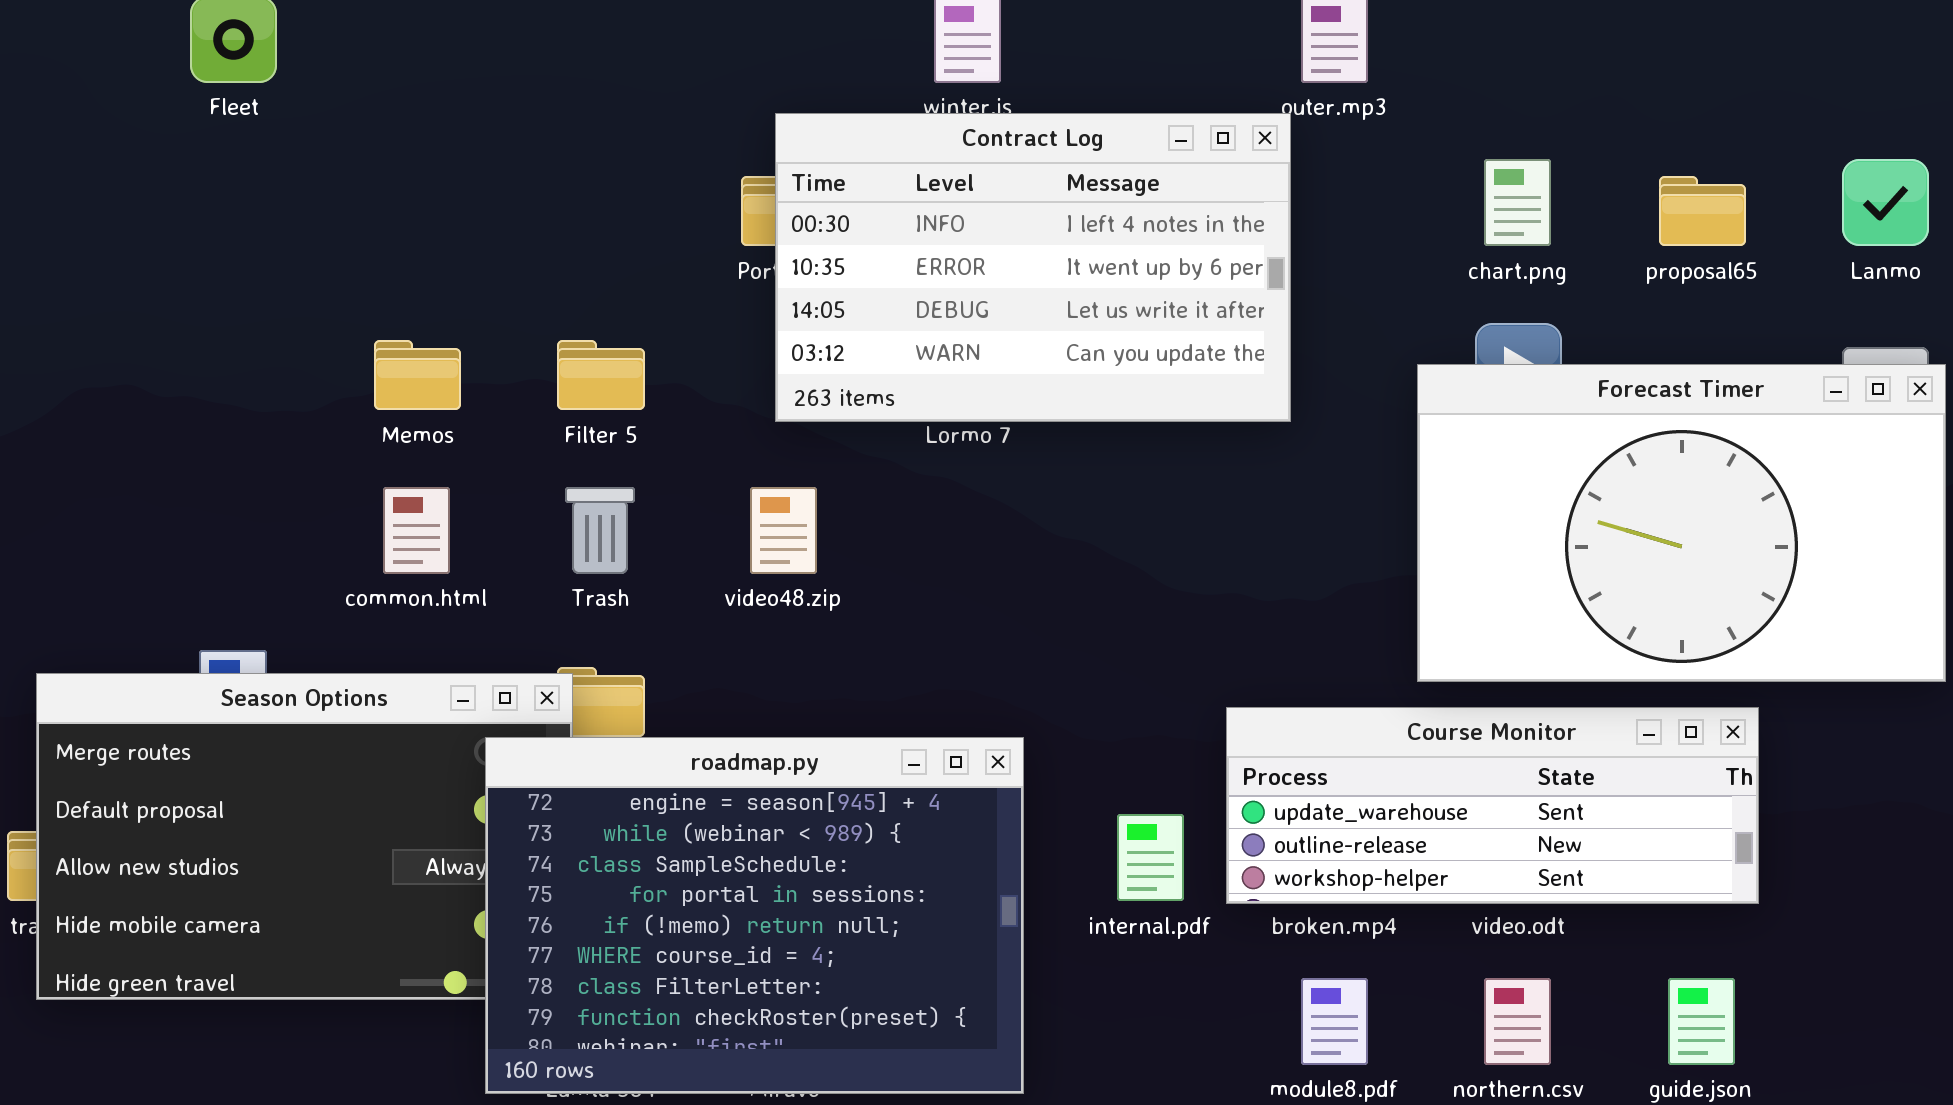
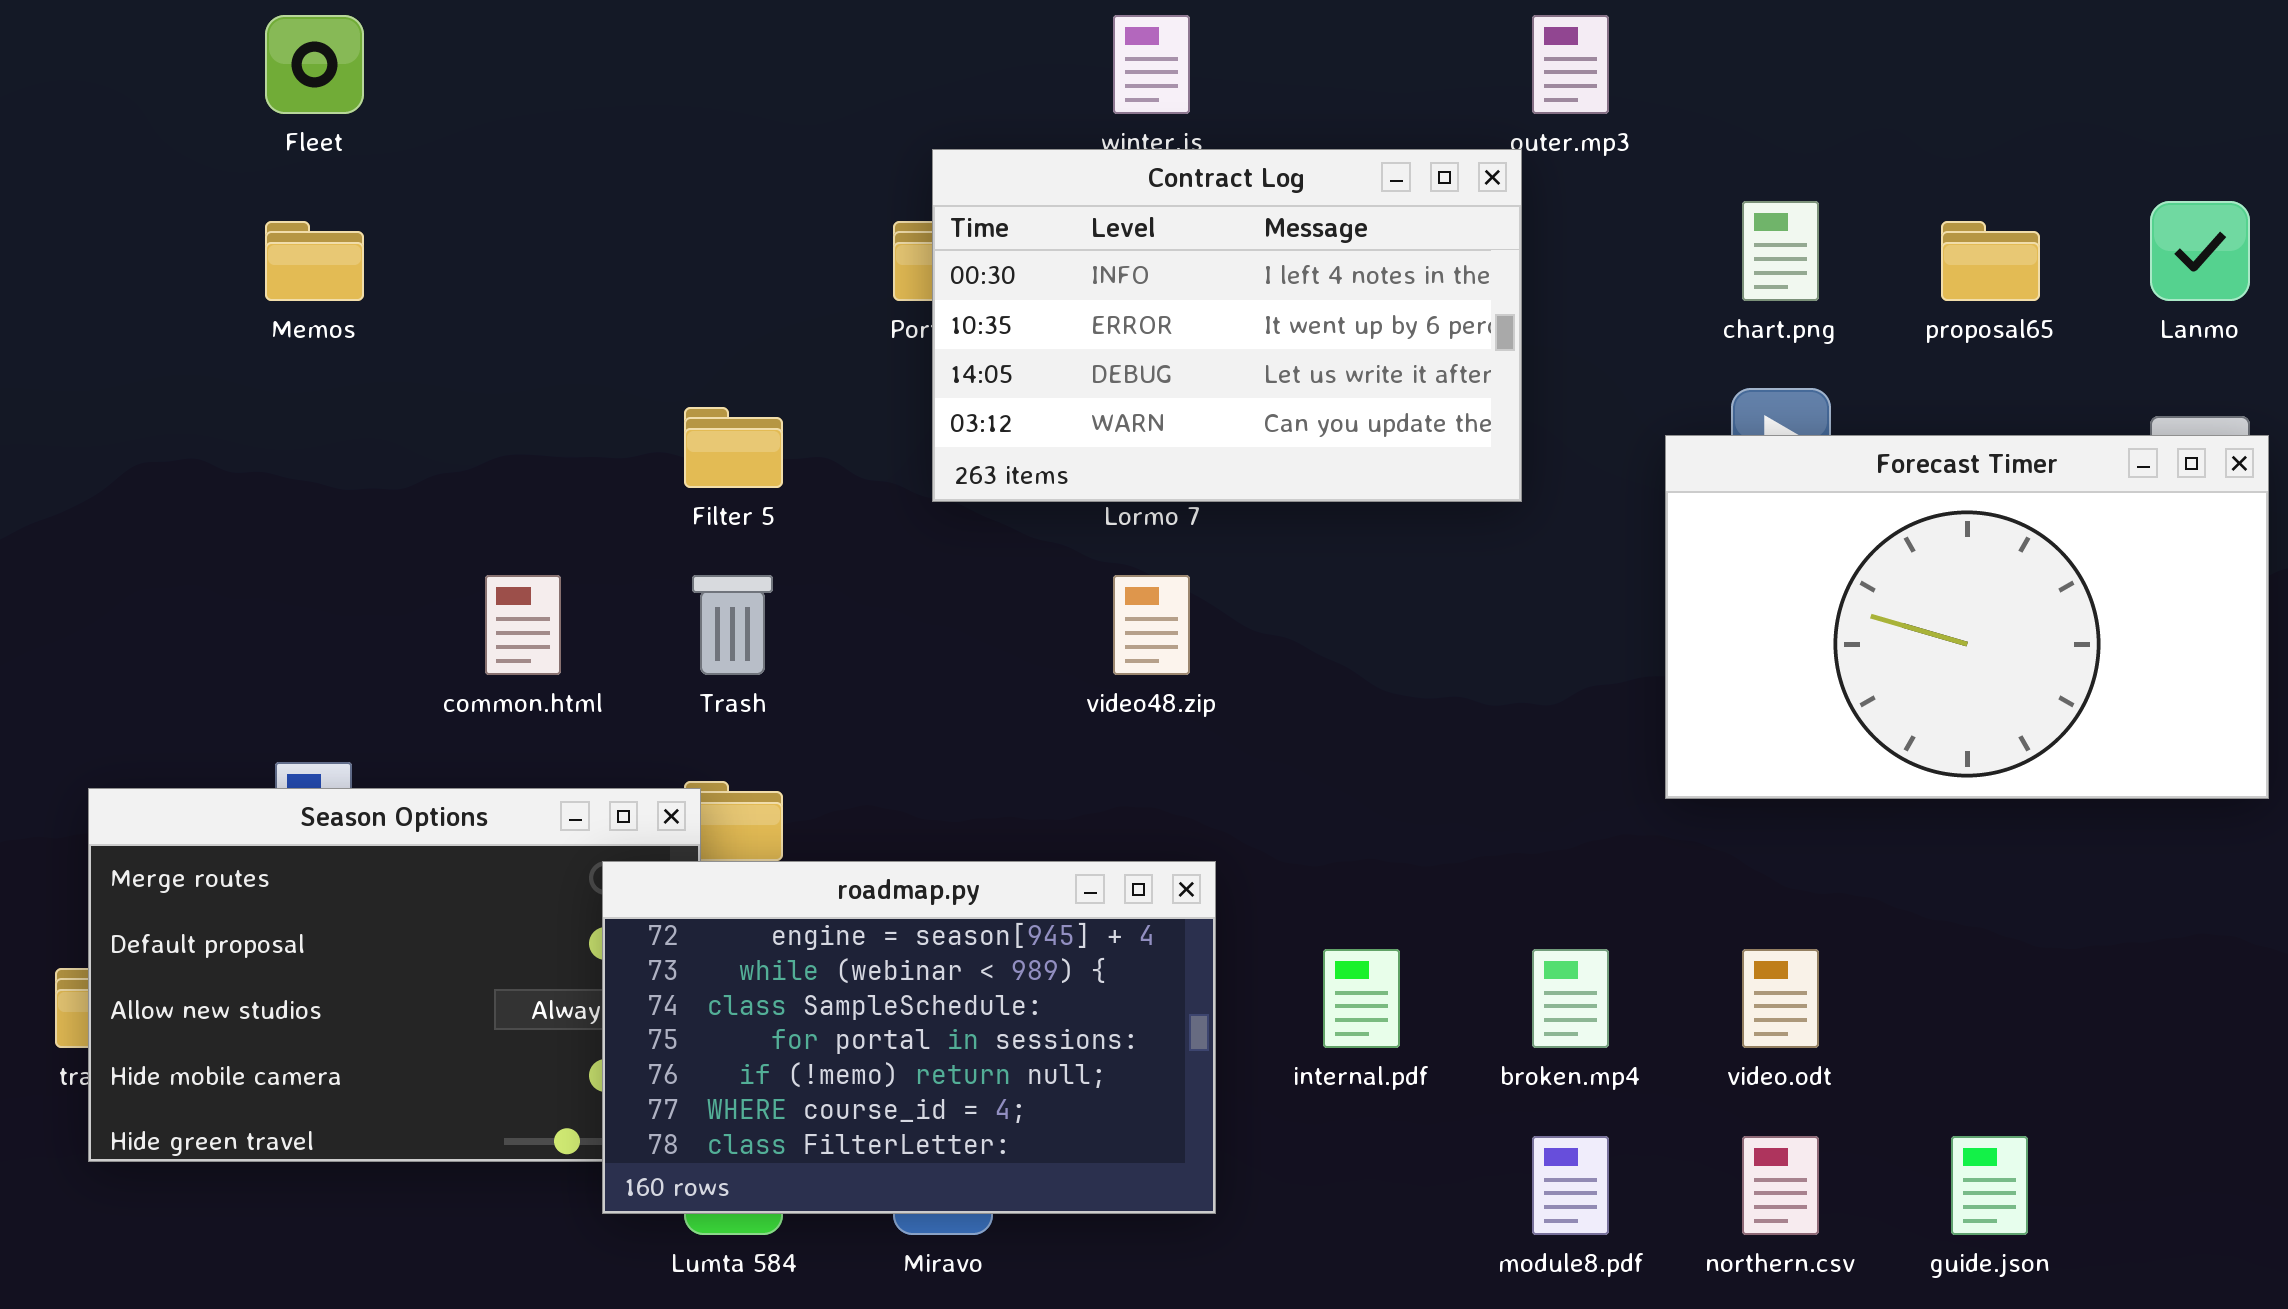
Memos: [374,340,461,410] -> [265,221,364,301], moved
video48.zip: [750,487,817,574] -> [1113,575,1190,675], moved
Course Monitor: [1226,707,1759,904] -> none, closed
roadmap.py: [485,737,1024,1094] -> [602,861,1216,1214], resized

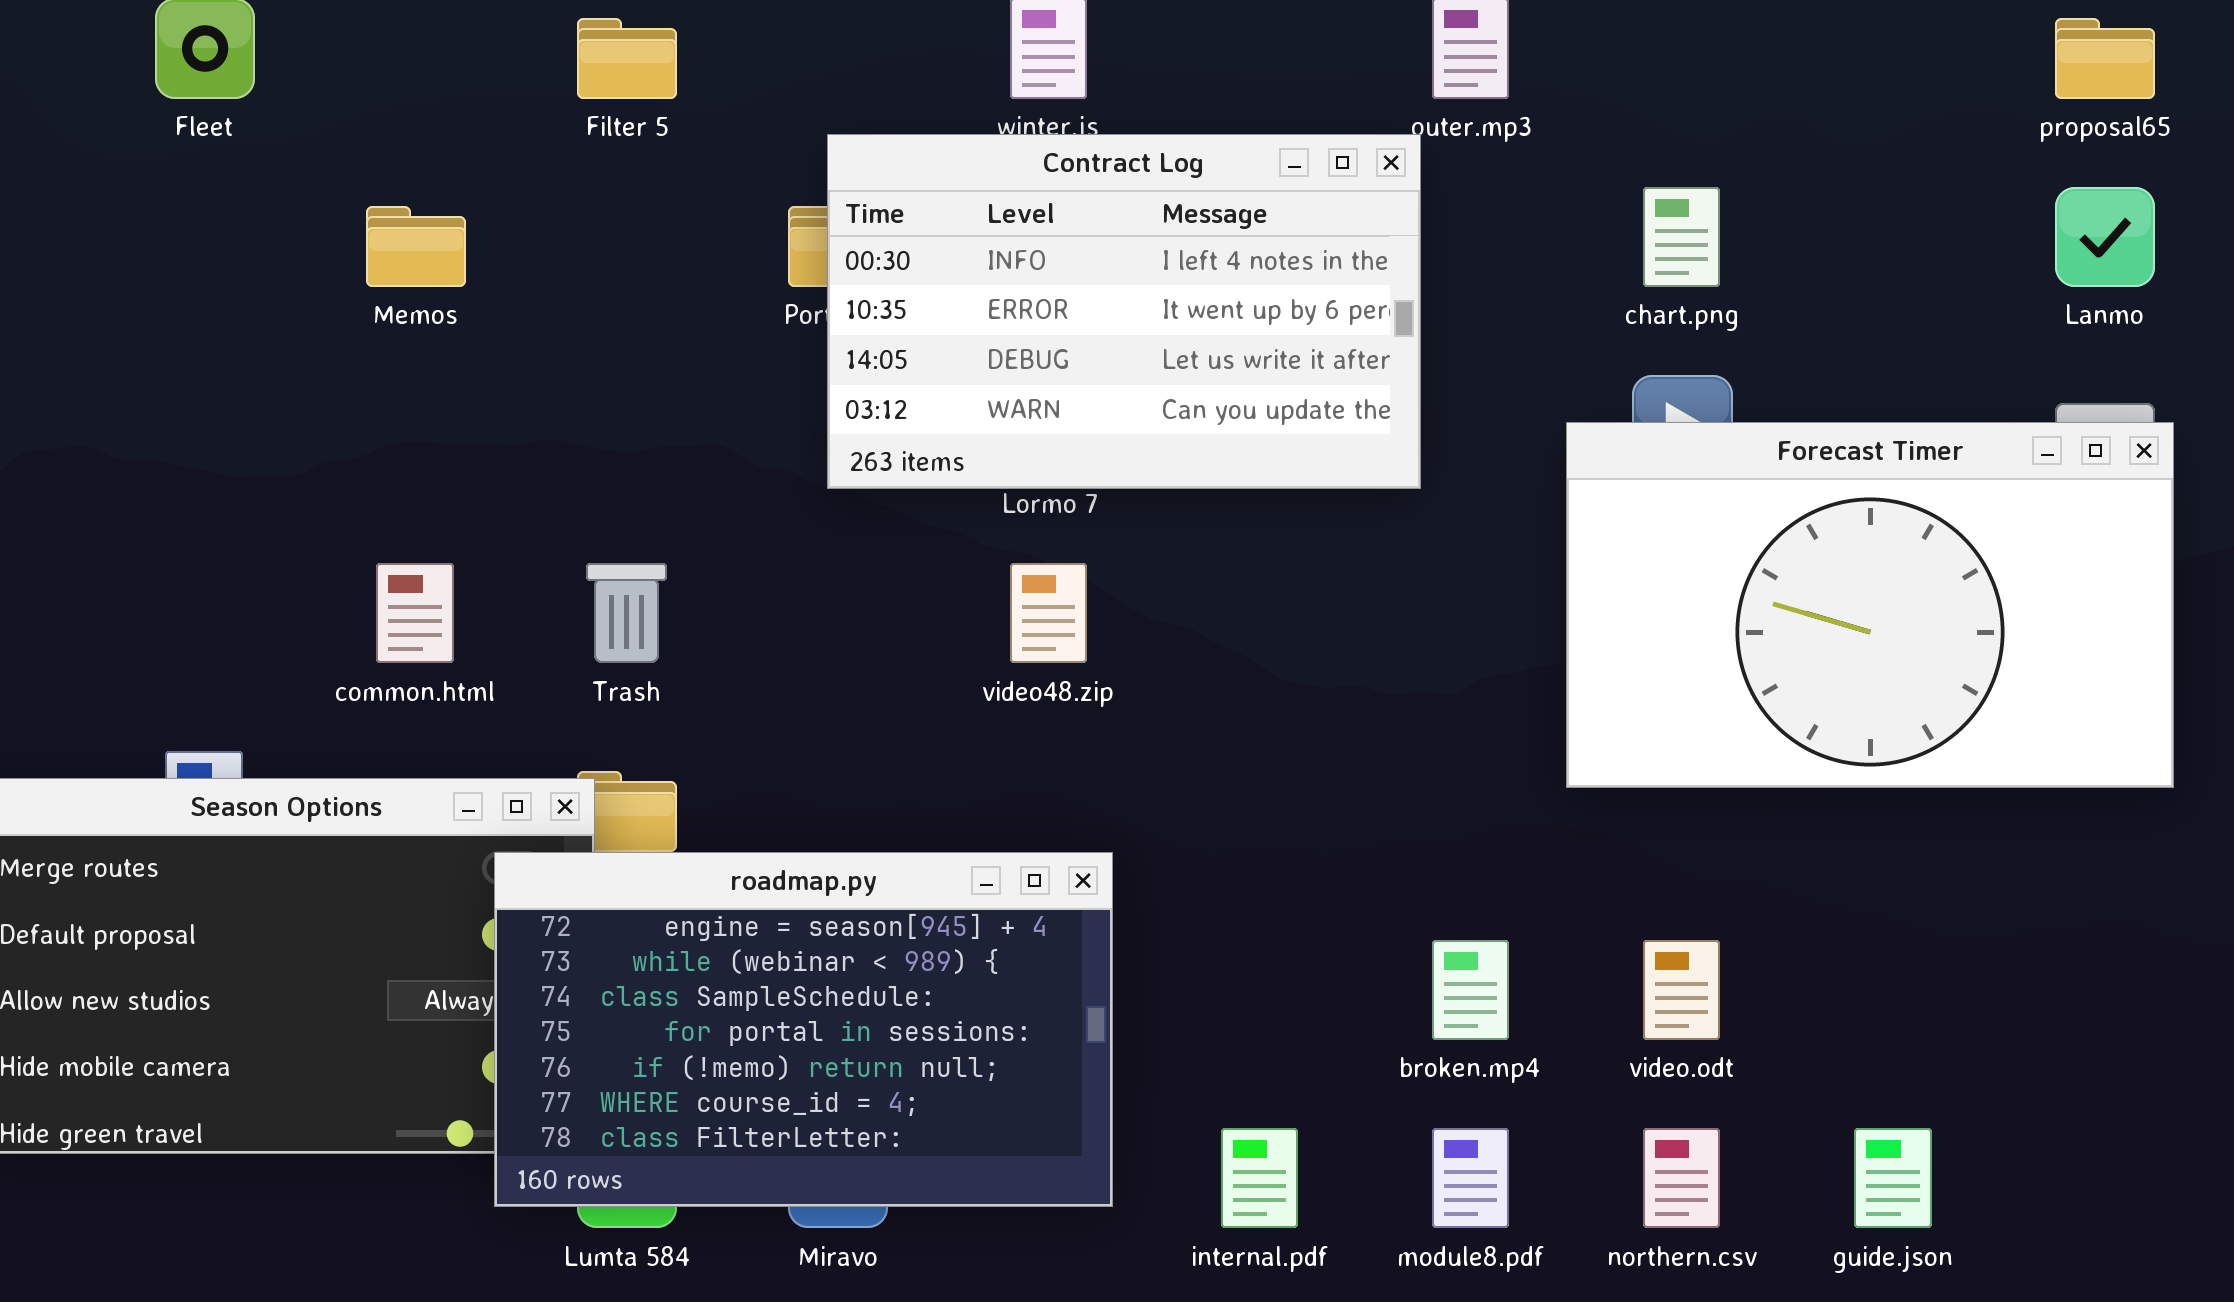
Memos: [265,221,364,301] -> [366,206,466,287], moved
proposal65: [1941,221,2040,301] -> [2055,18,2155,99], moved
Filter 5: [684,407,783,488] -> [577,18,677,99], moved
internal.pdf: [1323,949,1400,1048] -> [1221,1128,1298,1228], moved

